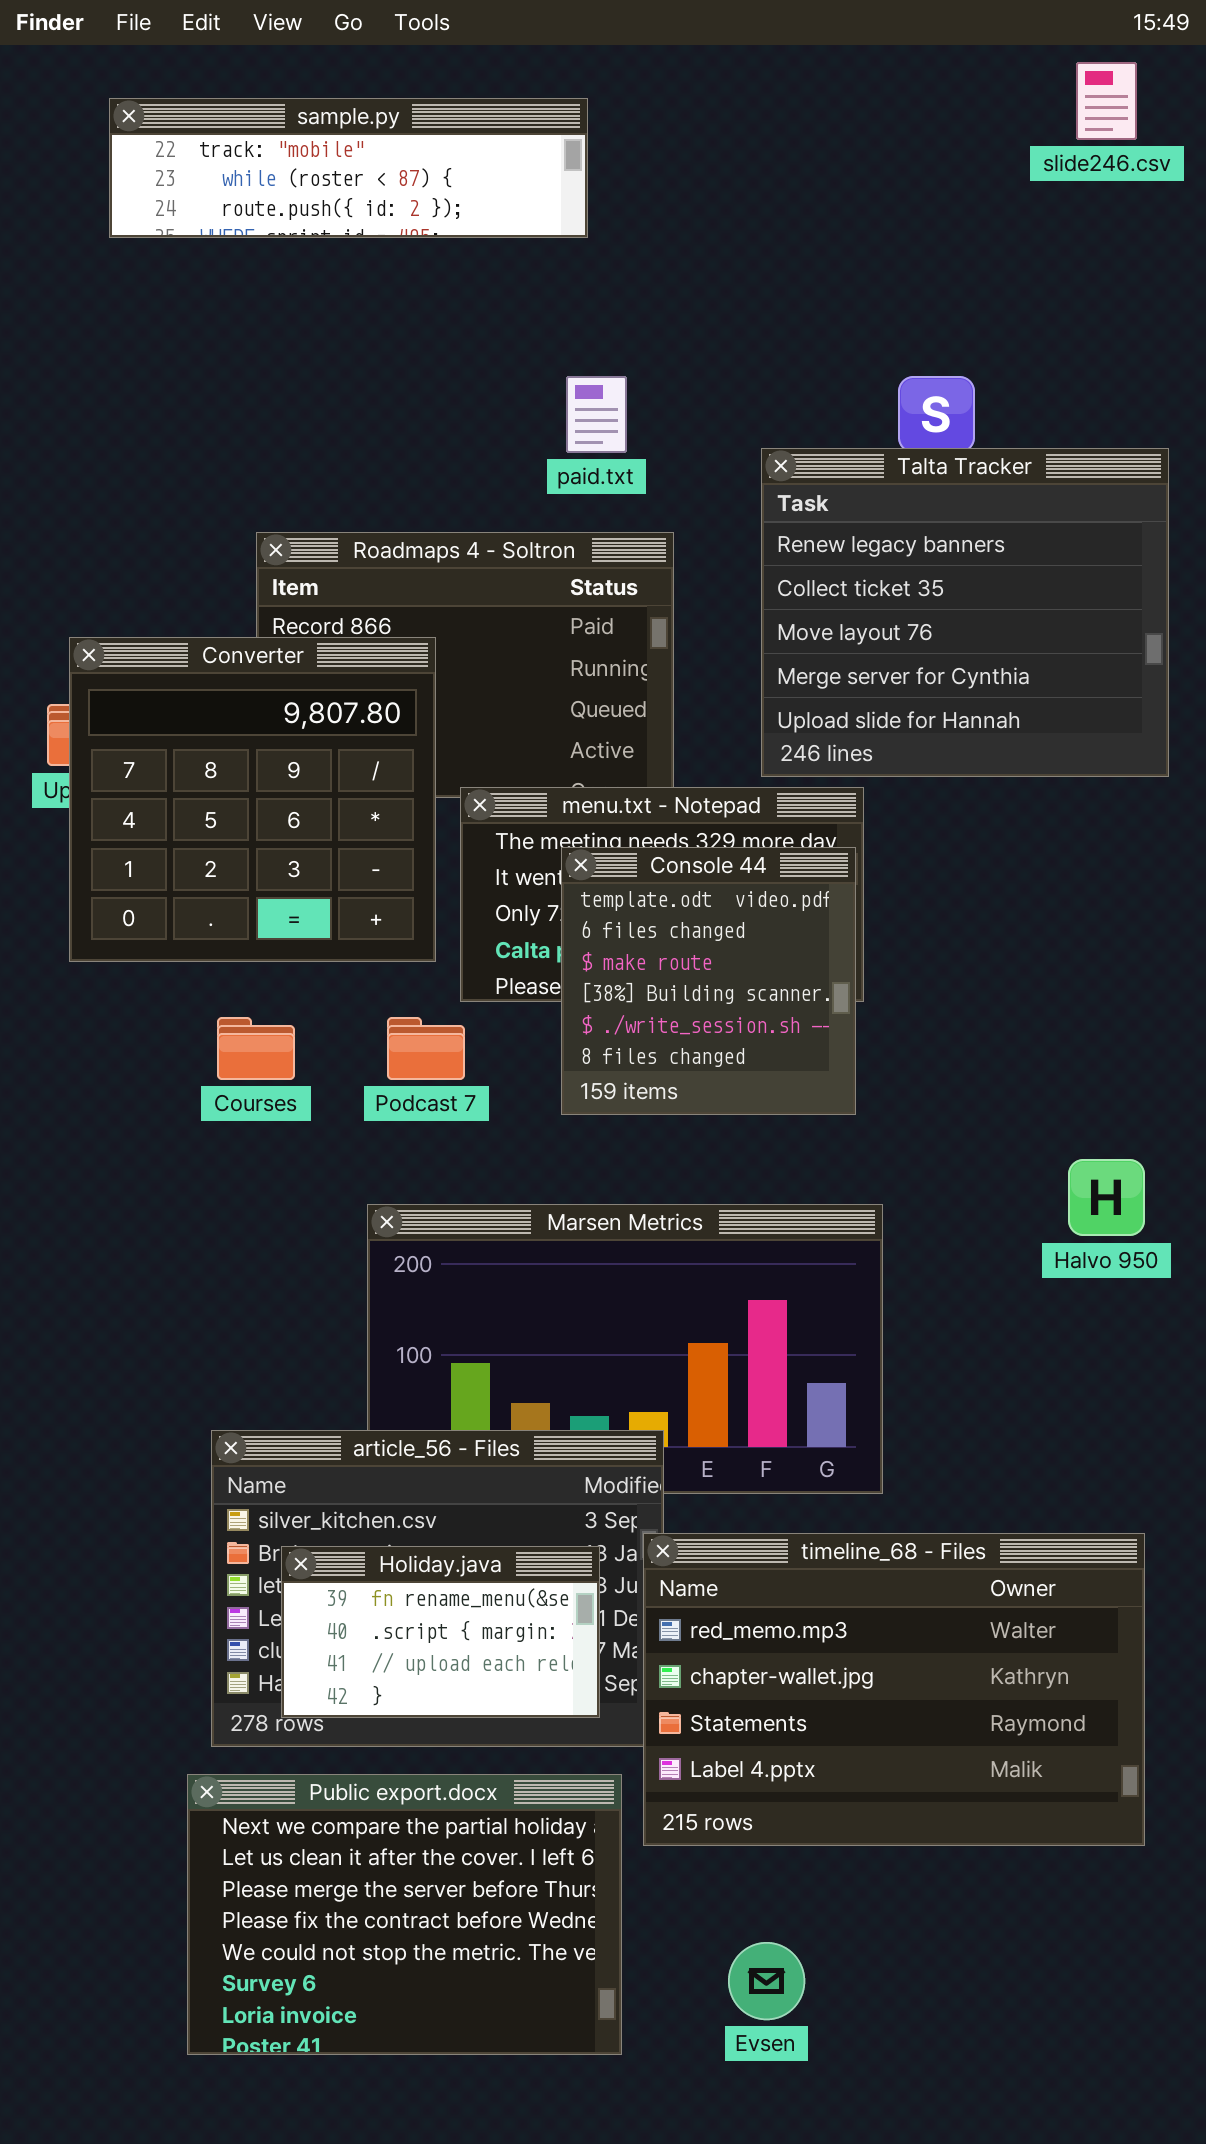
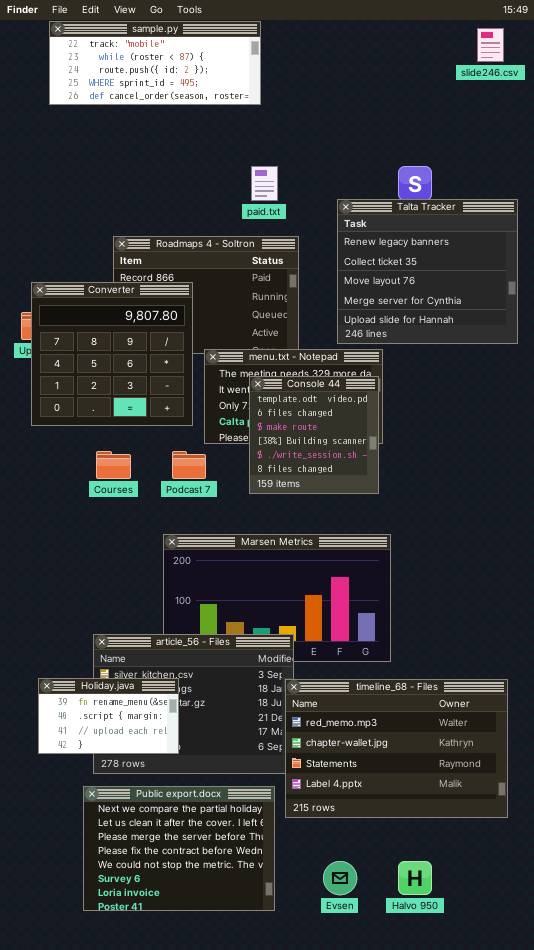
sample.py: [109,98,588,238] -> [49,21,261,105], resized
Halvo 950: [1068,1159,1145,1236] -> [398,861,432,895], moved
Holiday.java: [281,1546,600,1718] -> [38,678,179,754], moved

